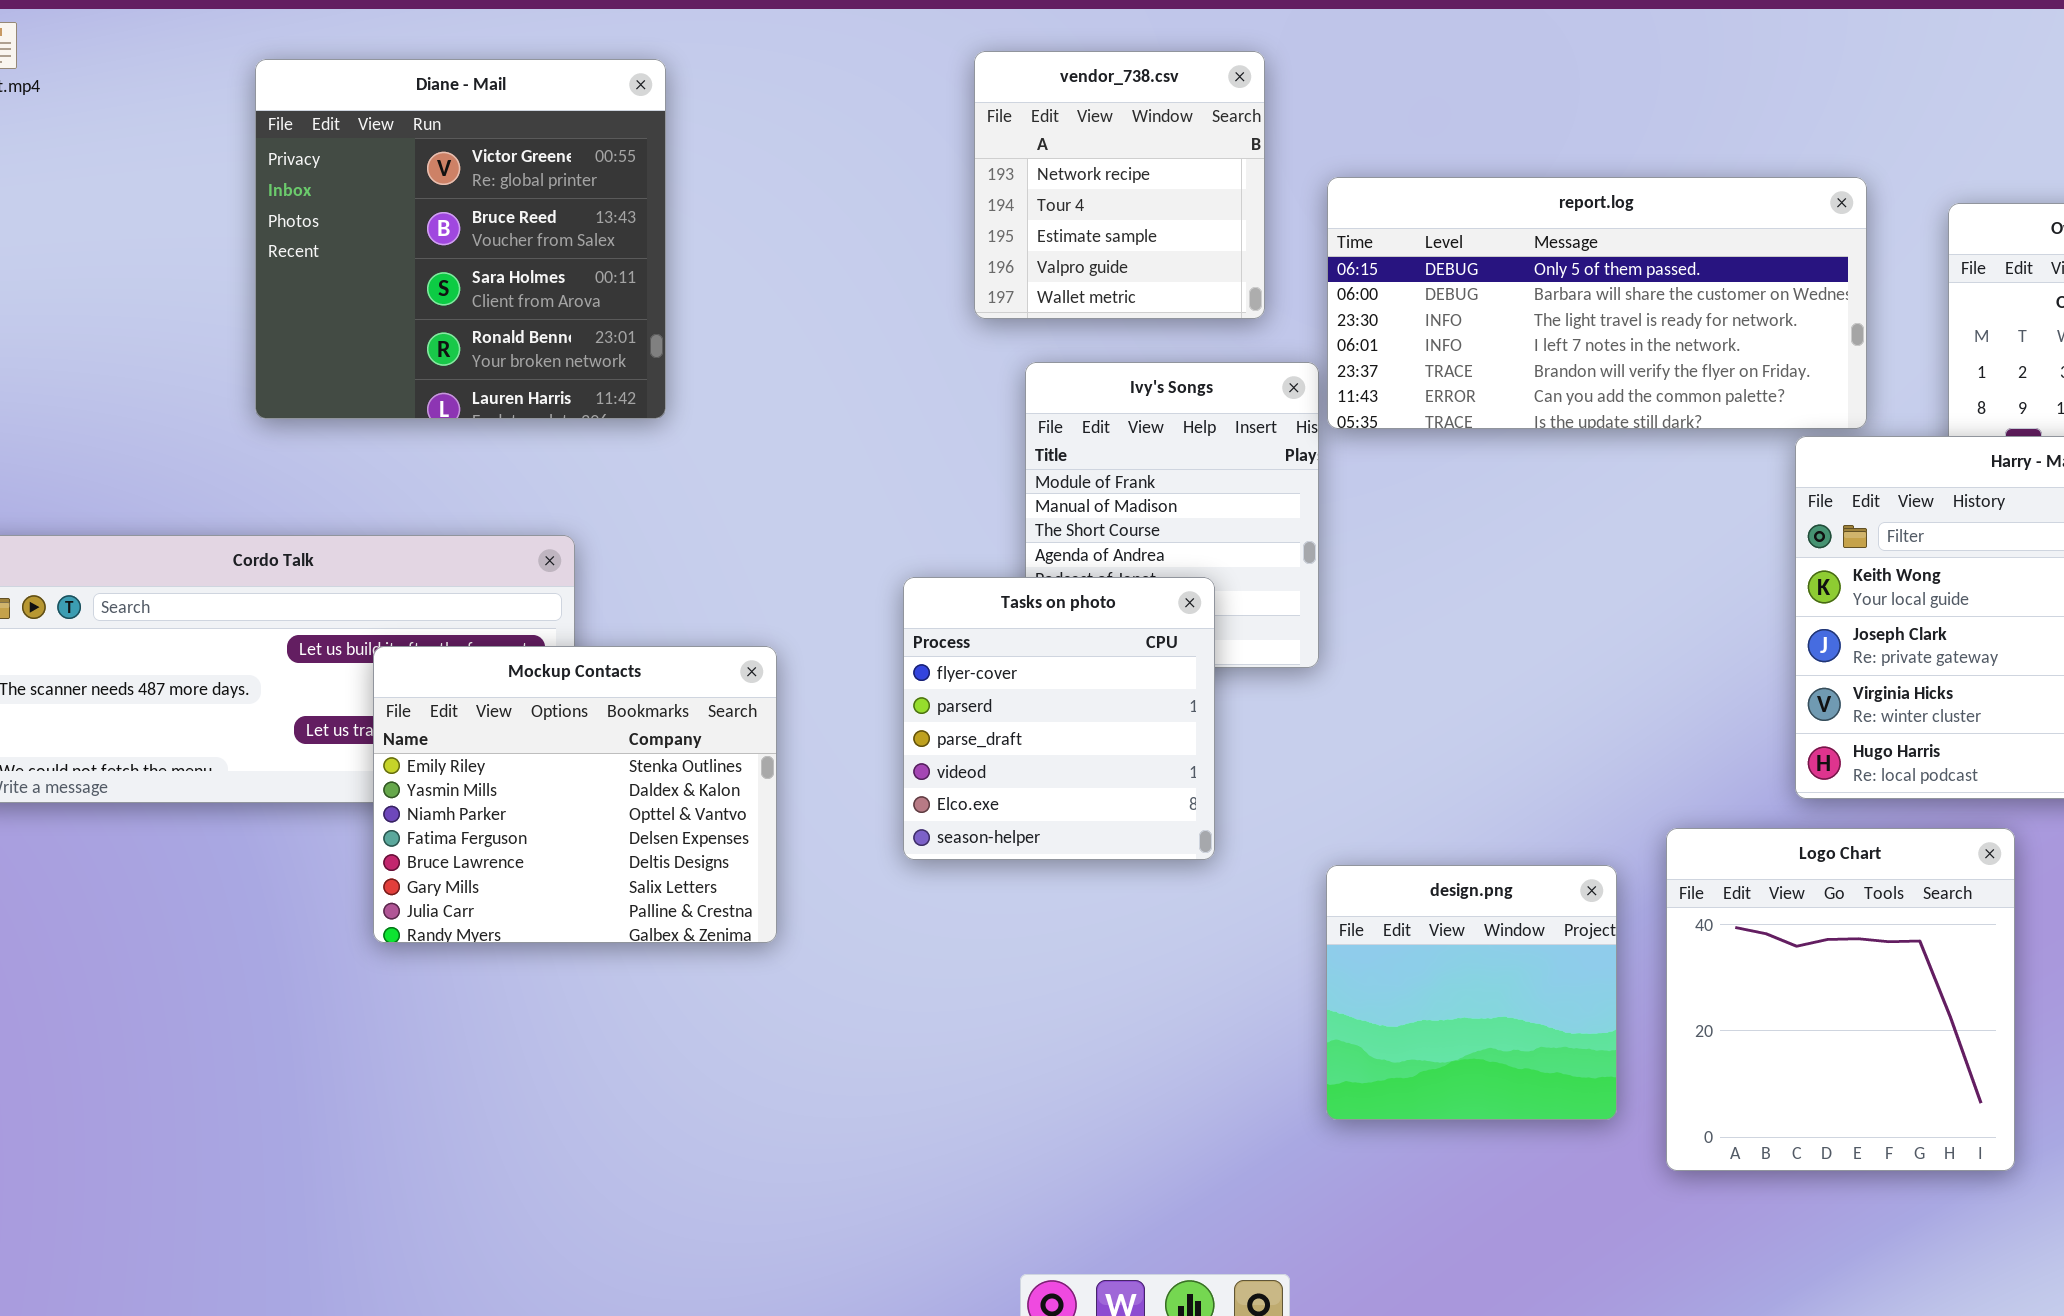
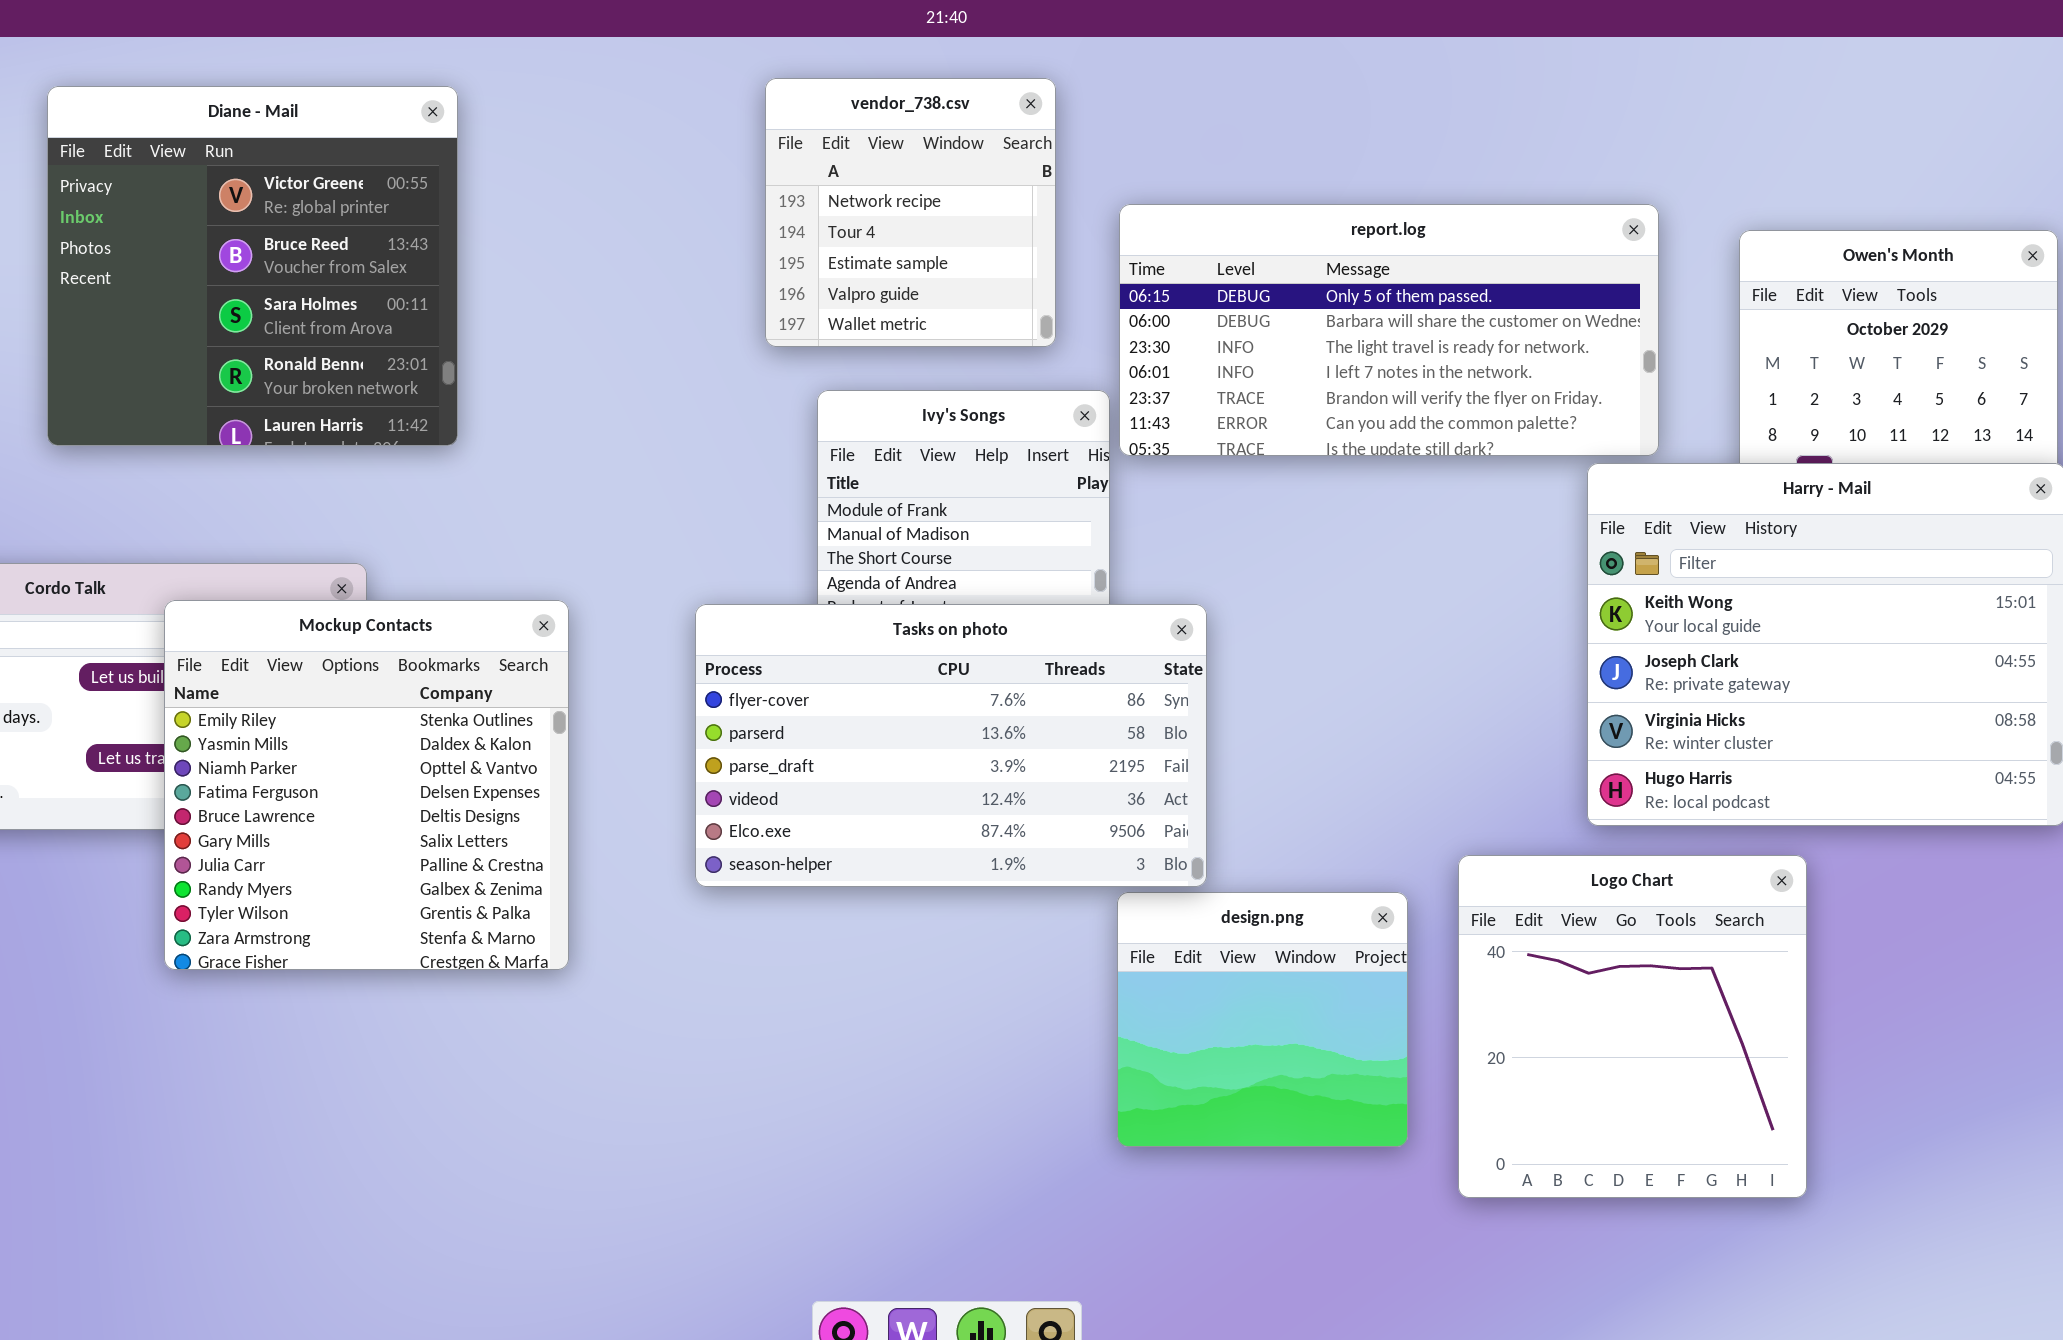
Tasks on photo: [903,577,1215,860] -> [695,604,1207,887], resized
Mockup Contacts: [373,646,777,943] -> [164,600,569,970], resized

